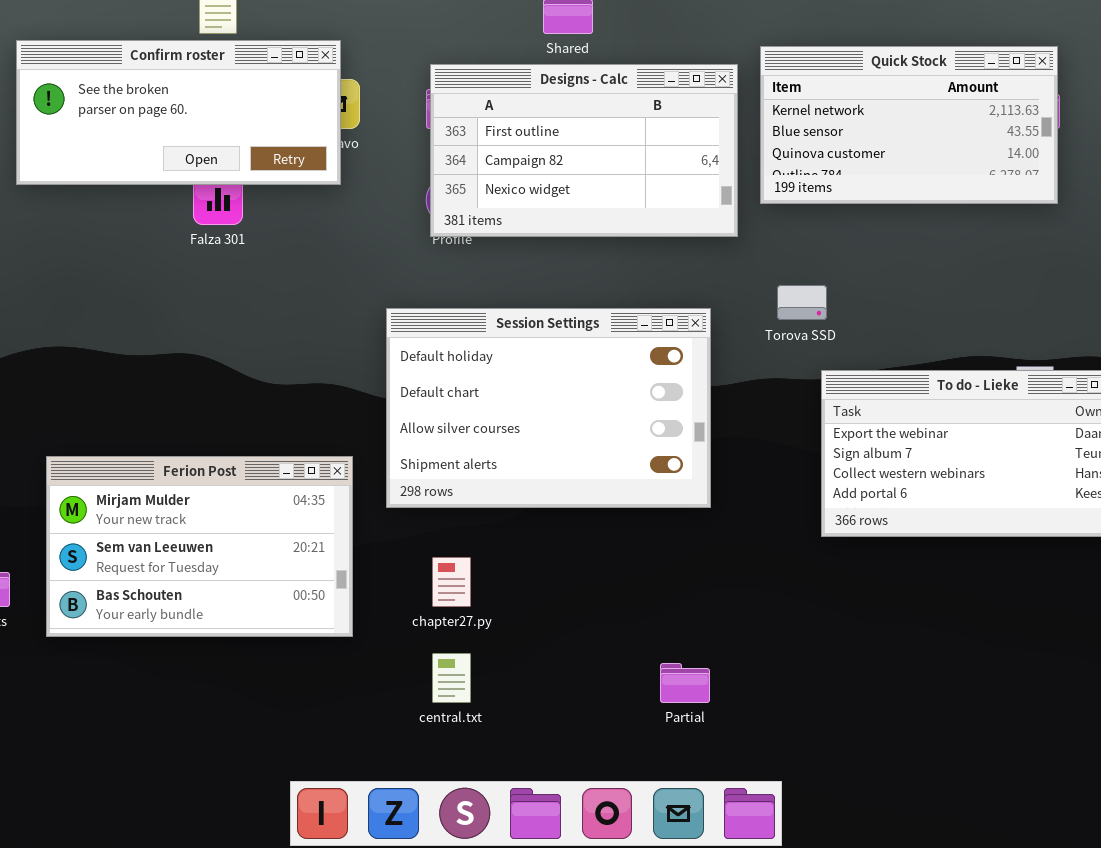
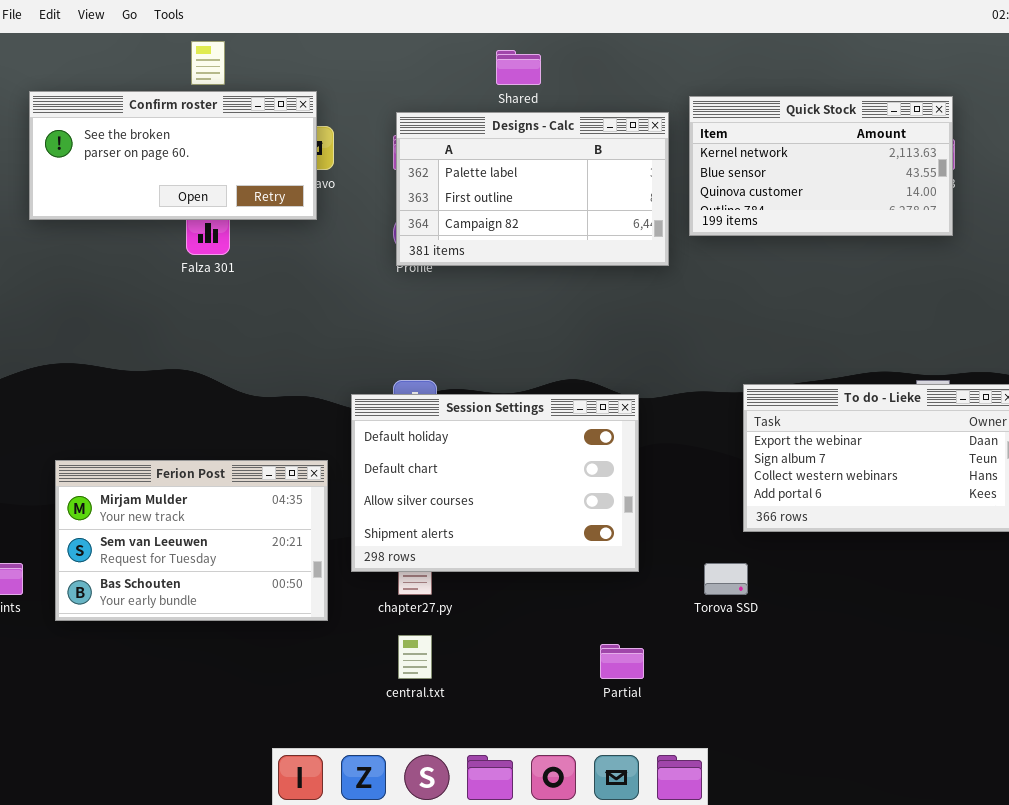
Designs - Calc: [430,64,738,237] -> [396,112,669,266], scrolled up 1 row
Torova SSD: [777,285,827,320] -> [704,563,748,595], moved
Session Settings: [386,308,711,508] -> [351,394,639,572], moved

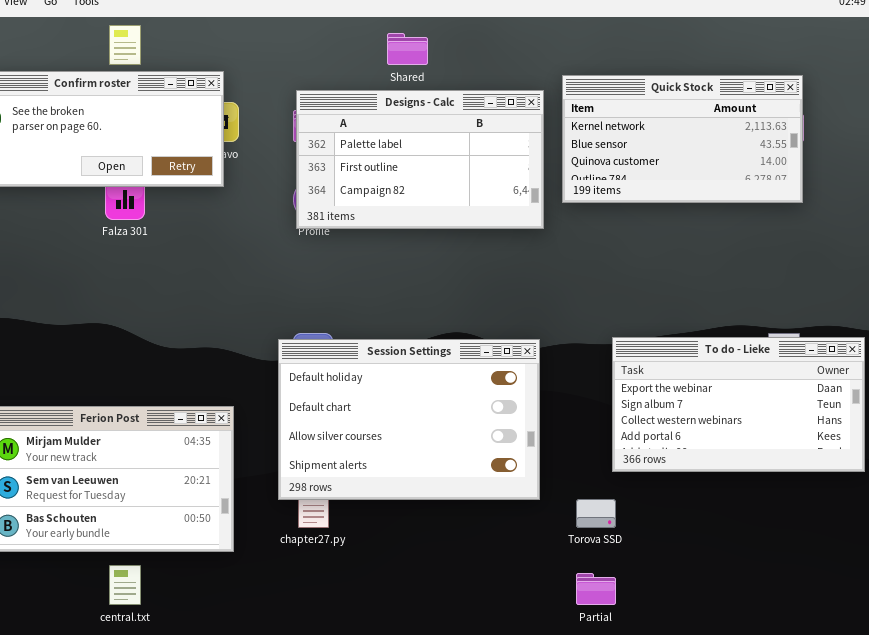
Session Settings: [351,394,639,572] -> [278,339,540,500], moved
central.txt: [398,635,432,679] -> [109,565,141,605], moved
Partial: [600,644,644,679] -> [576,573,616,605], moved

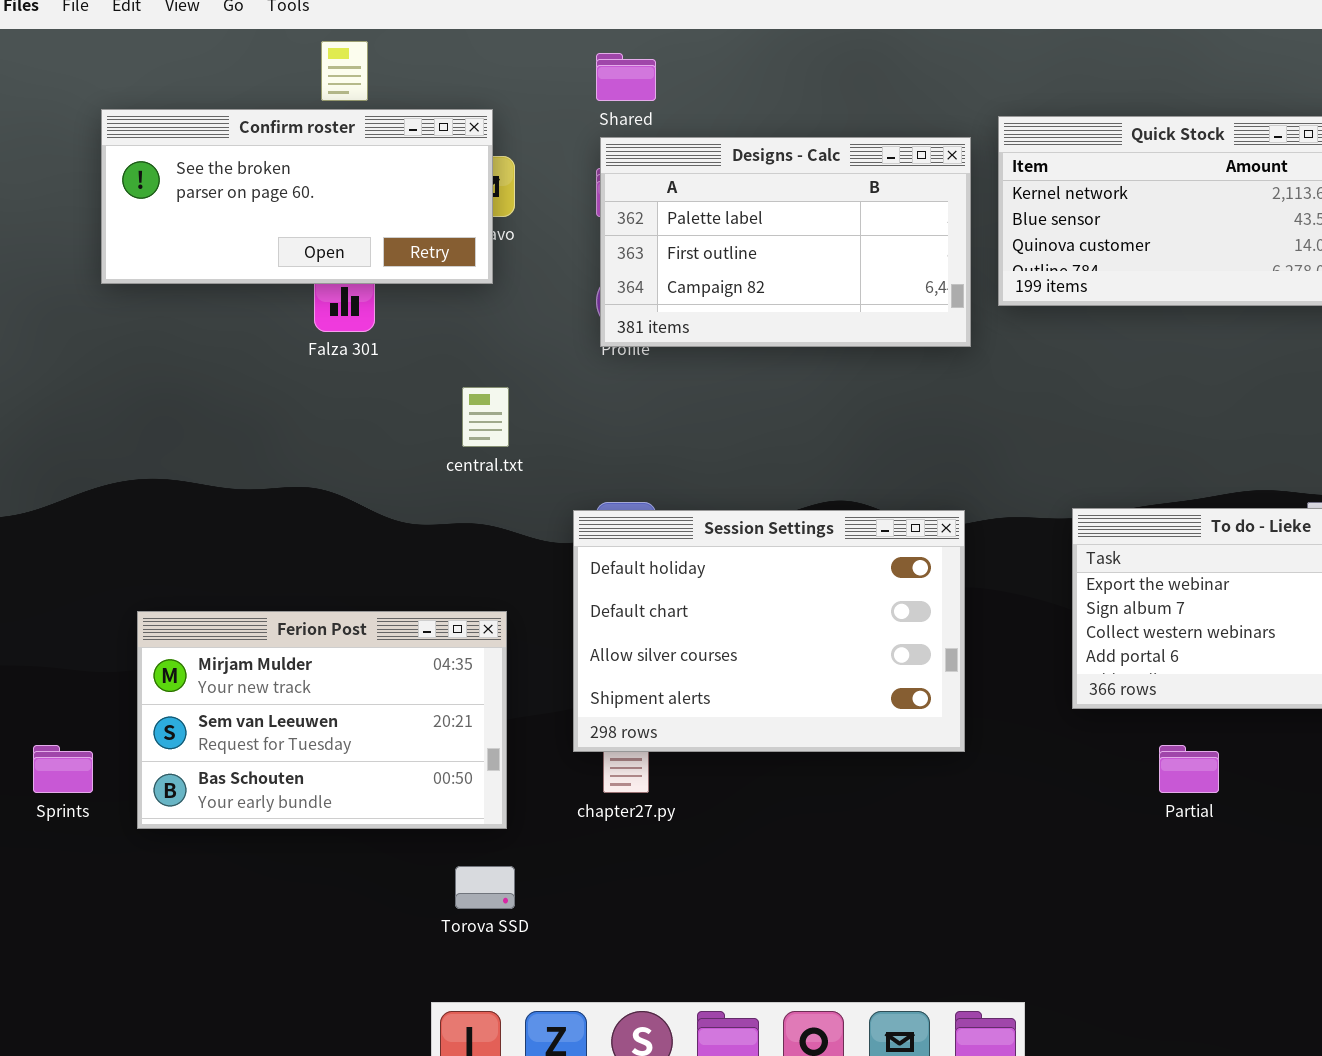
Shared: [387,33,428,65] -> [596,53,656,101], moved
Torova SSD: [576,499,616,528] -> [455,866,515,909], moved
central.txt: [109,565,141,605] -> [462,387,509,447], moved
Partial: [576,573,616,605] -> [1159,745,1219,793], moved

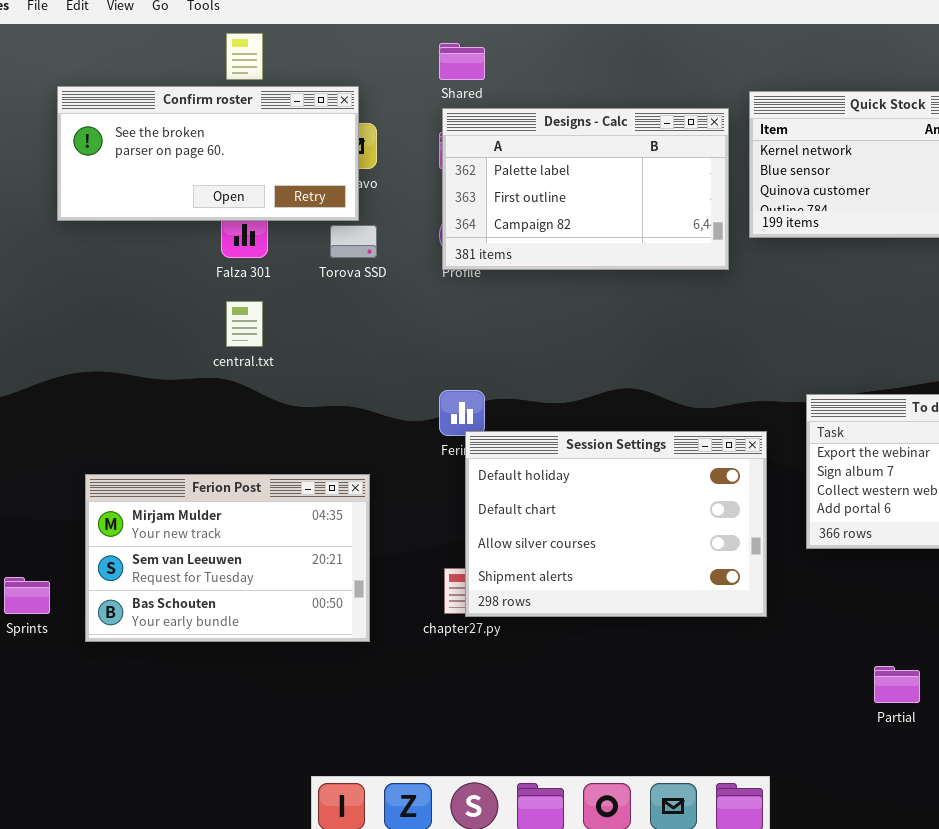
central.txt: [462,387,509,447] -> [226,301,263,347], moved
Session Settings: [573,510,965,752] -> [465,431,767,617], moved
Partial: [1159,745,1219,793] -> [874,666,920,703], moved
Torova SSD: [455,866,515,909] -> [330,225,377,258], moved

